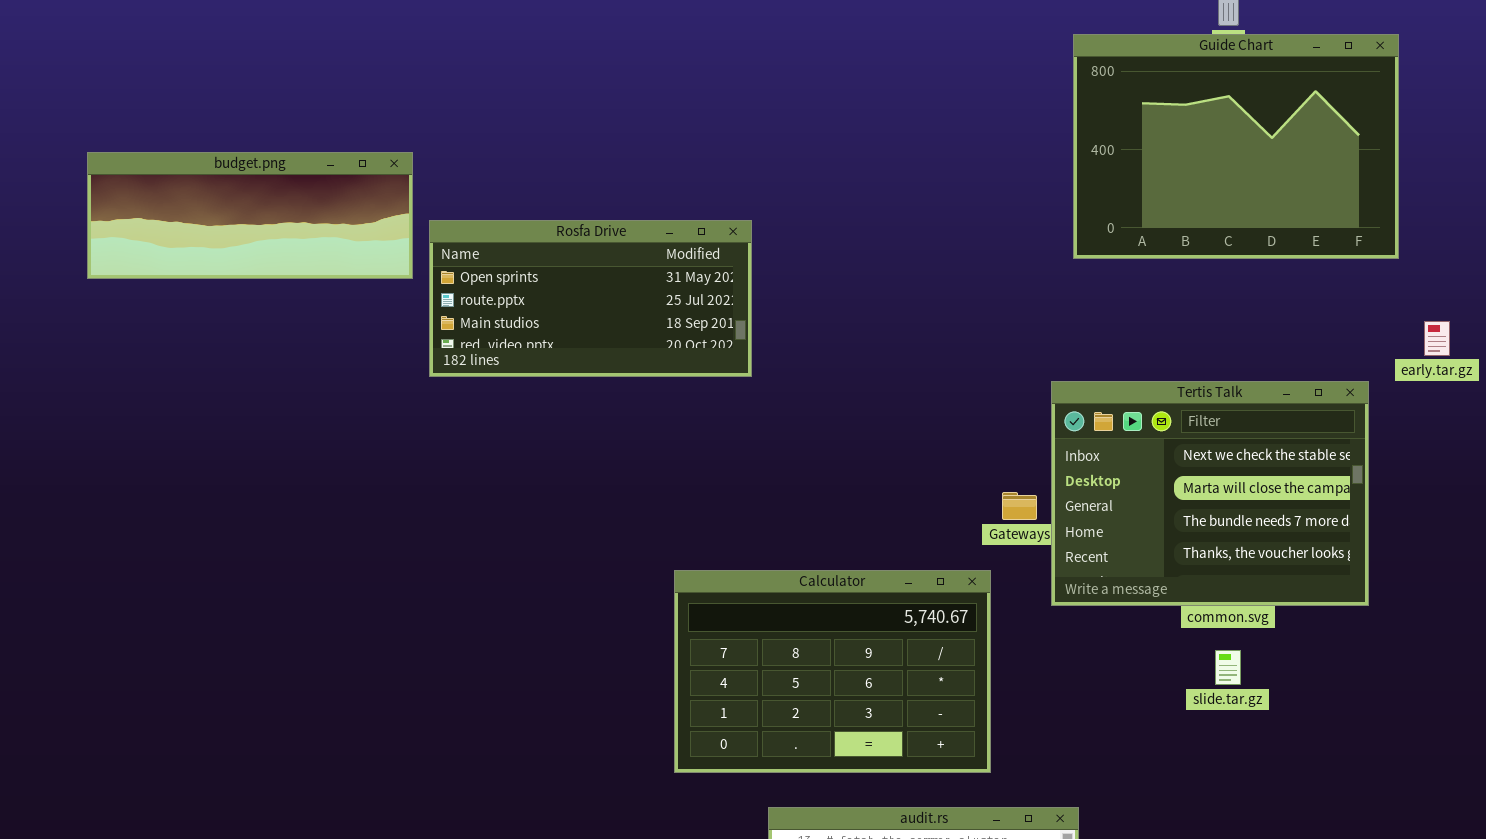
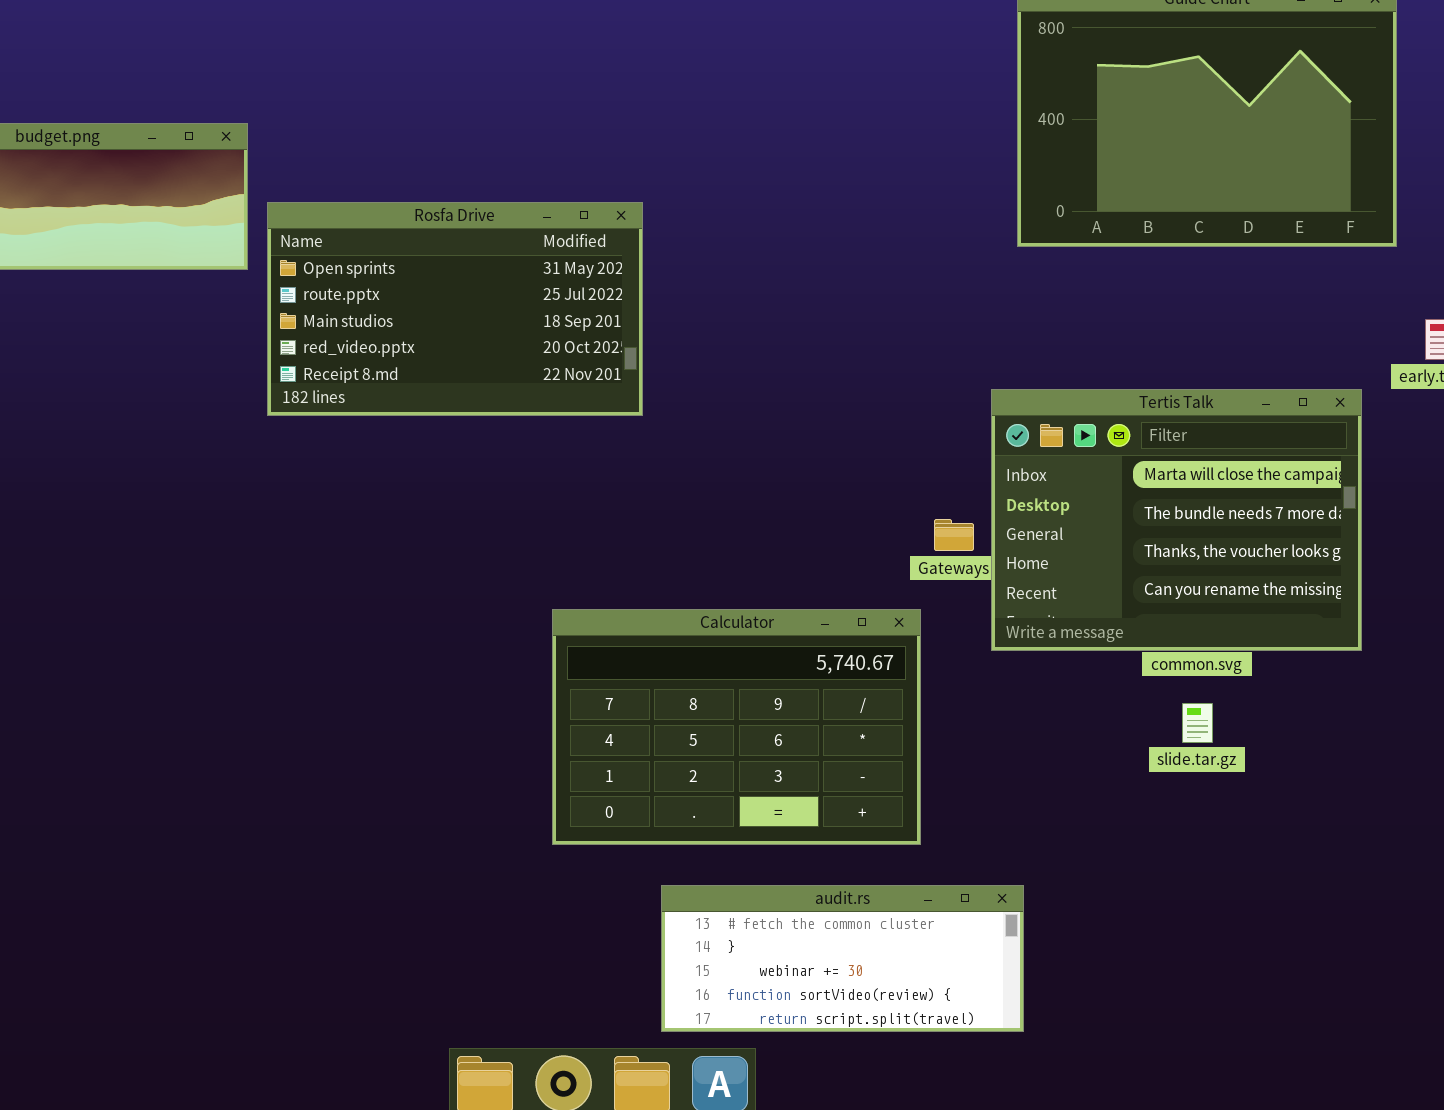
Rosfa Drive: [429,220,752,377] -> [267,202,643,416], resized
Tertis Talk: [1051,381,1369,606] -> [991,389,1362,651], scrolled down 1 row

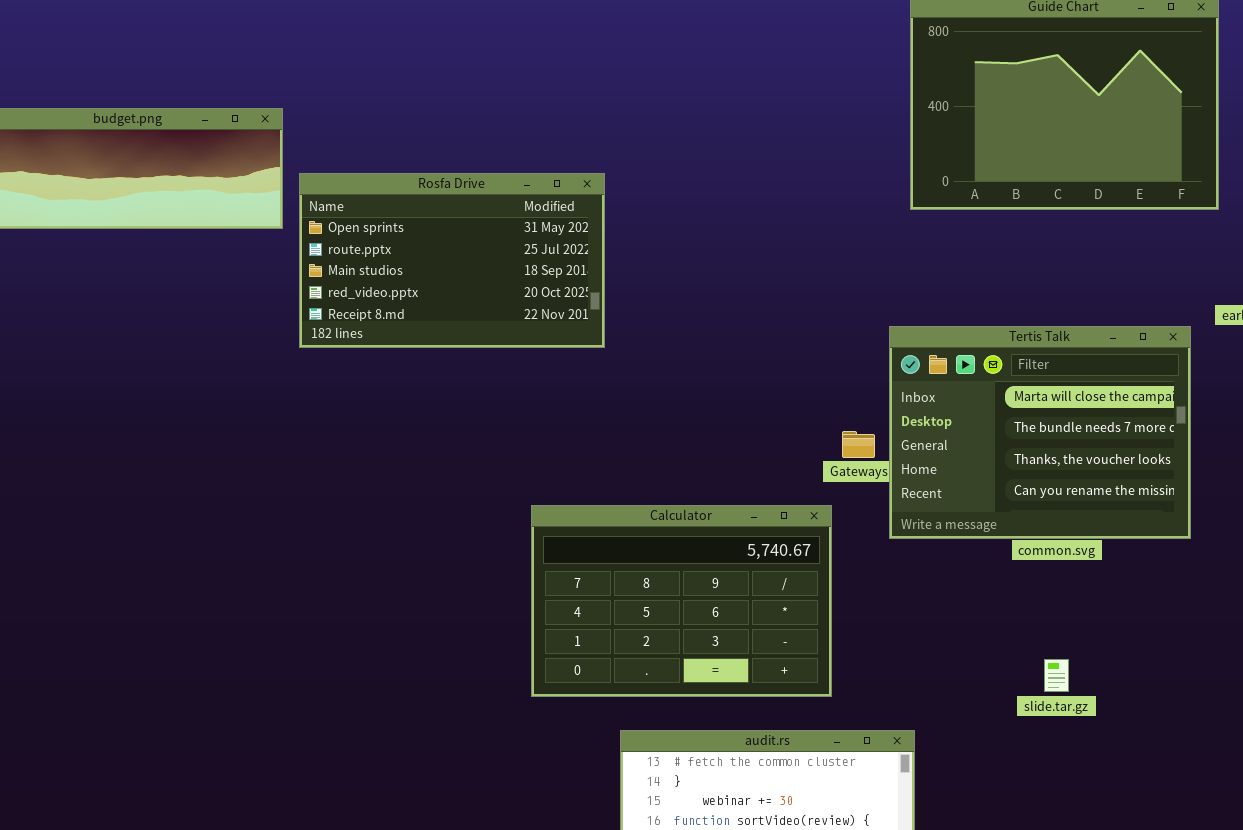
slide.tar.gz: [1182,703,1213,743] -> [1044,659,1069,692], moved

